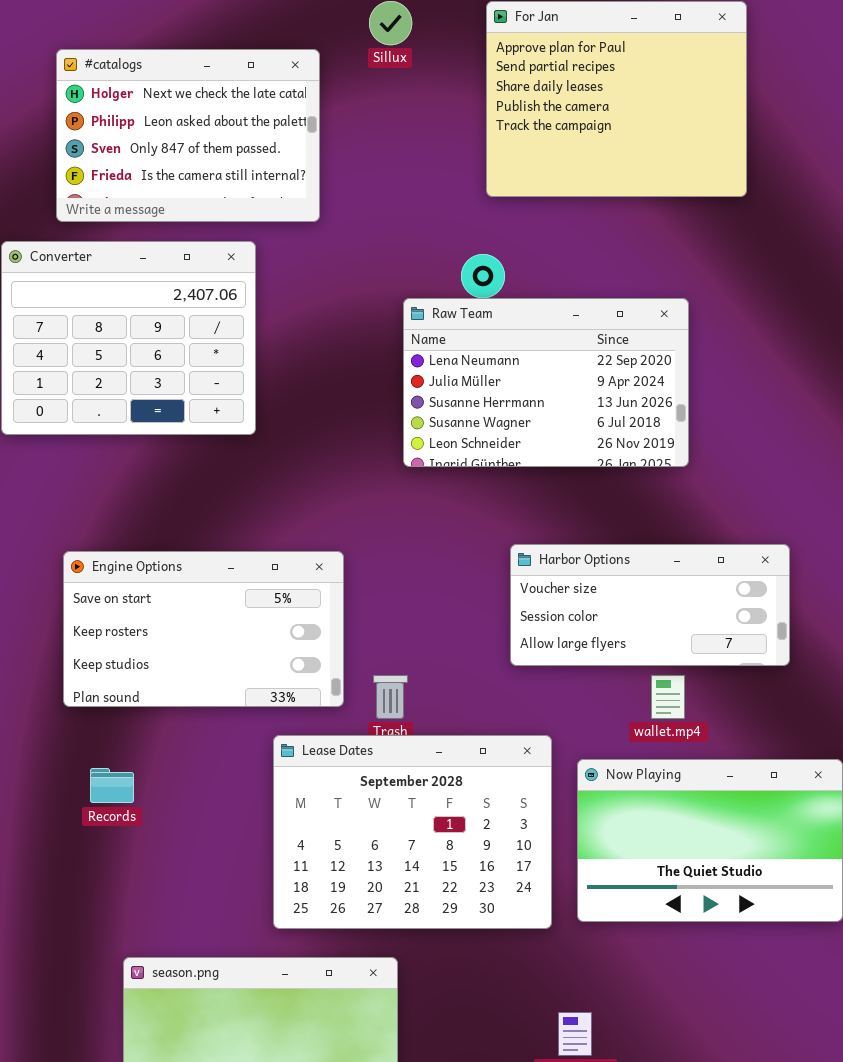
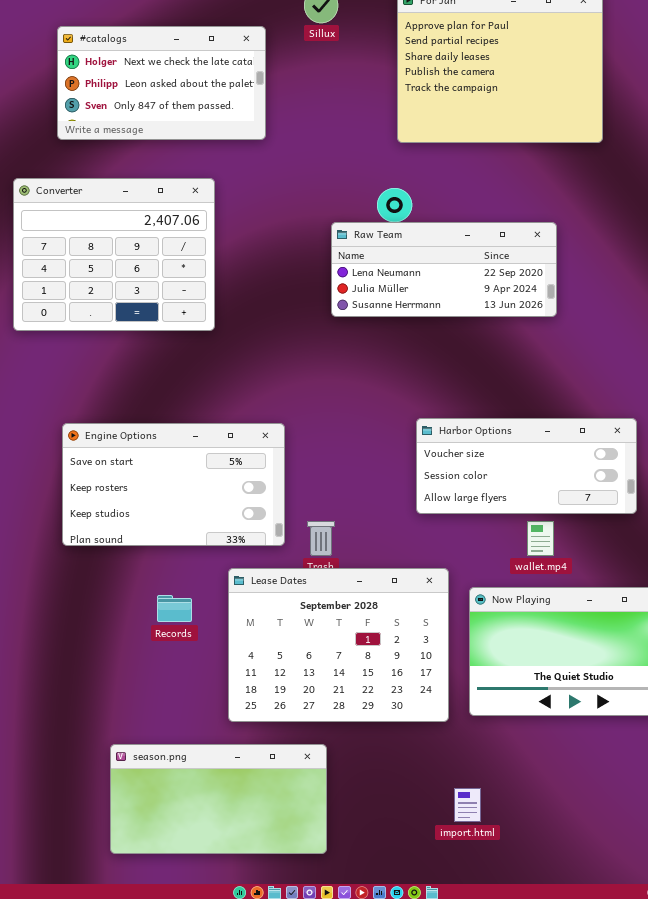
#catalogs: [56,49,320,222] -> [57,26,266,140], resized
Raw Team: [403,298,689,467] -> [331,222,557,317], resized
Records: [90,768,134,803] -> [157,595,192,622], moved

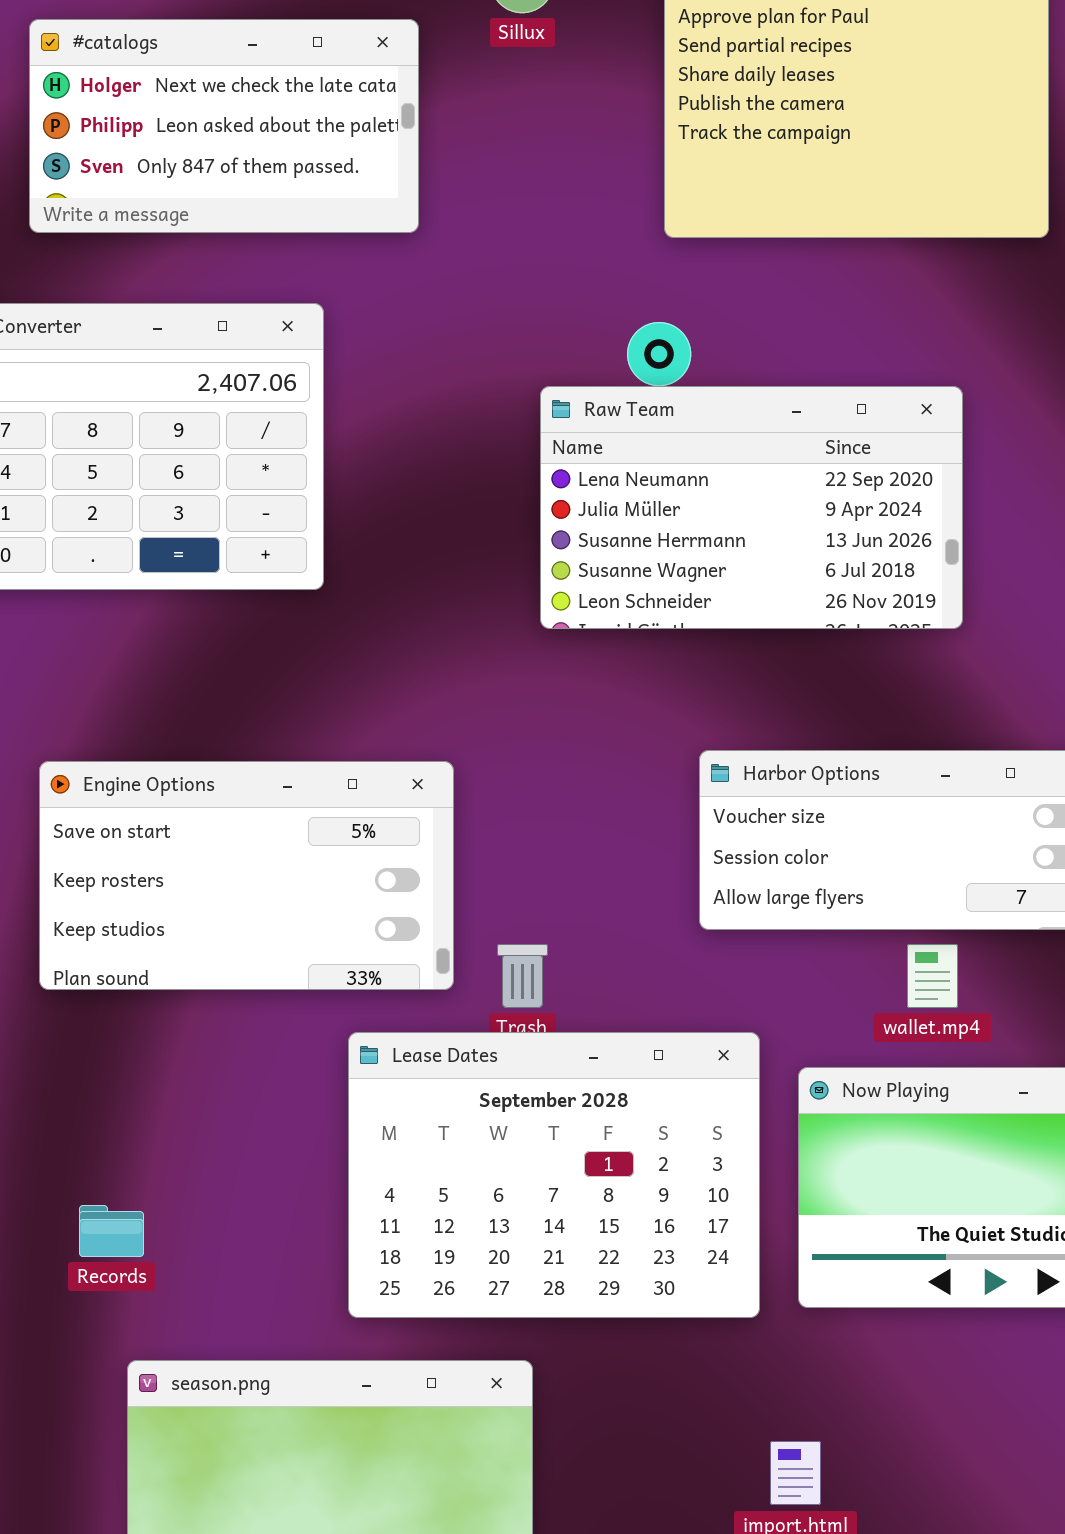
Raw Team: [331,222,557,317] -> [540,386,963,629], resized
Records: [157,595,192,622] -> [79,1205,144,1257], moved

